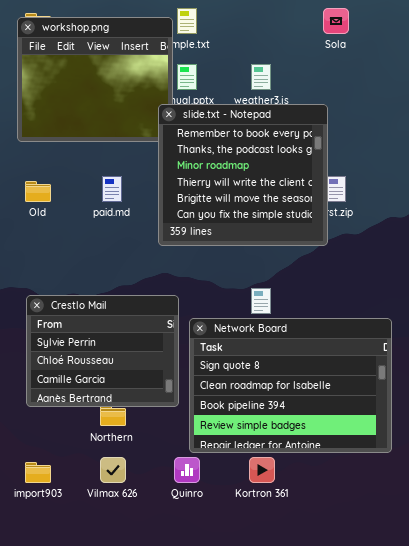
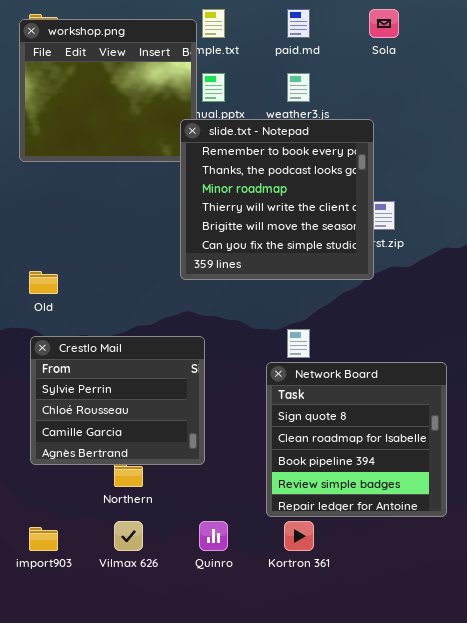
paid.md: [102,176,122,202] -> [287,9,310,38], moved
Old: [25,181,51,202] -> [29,271,58,294], moved
Network Board: [189,318,392,453] -> [266,362,447,517], resized

